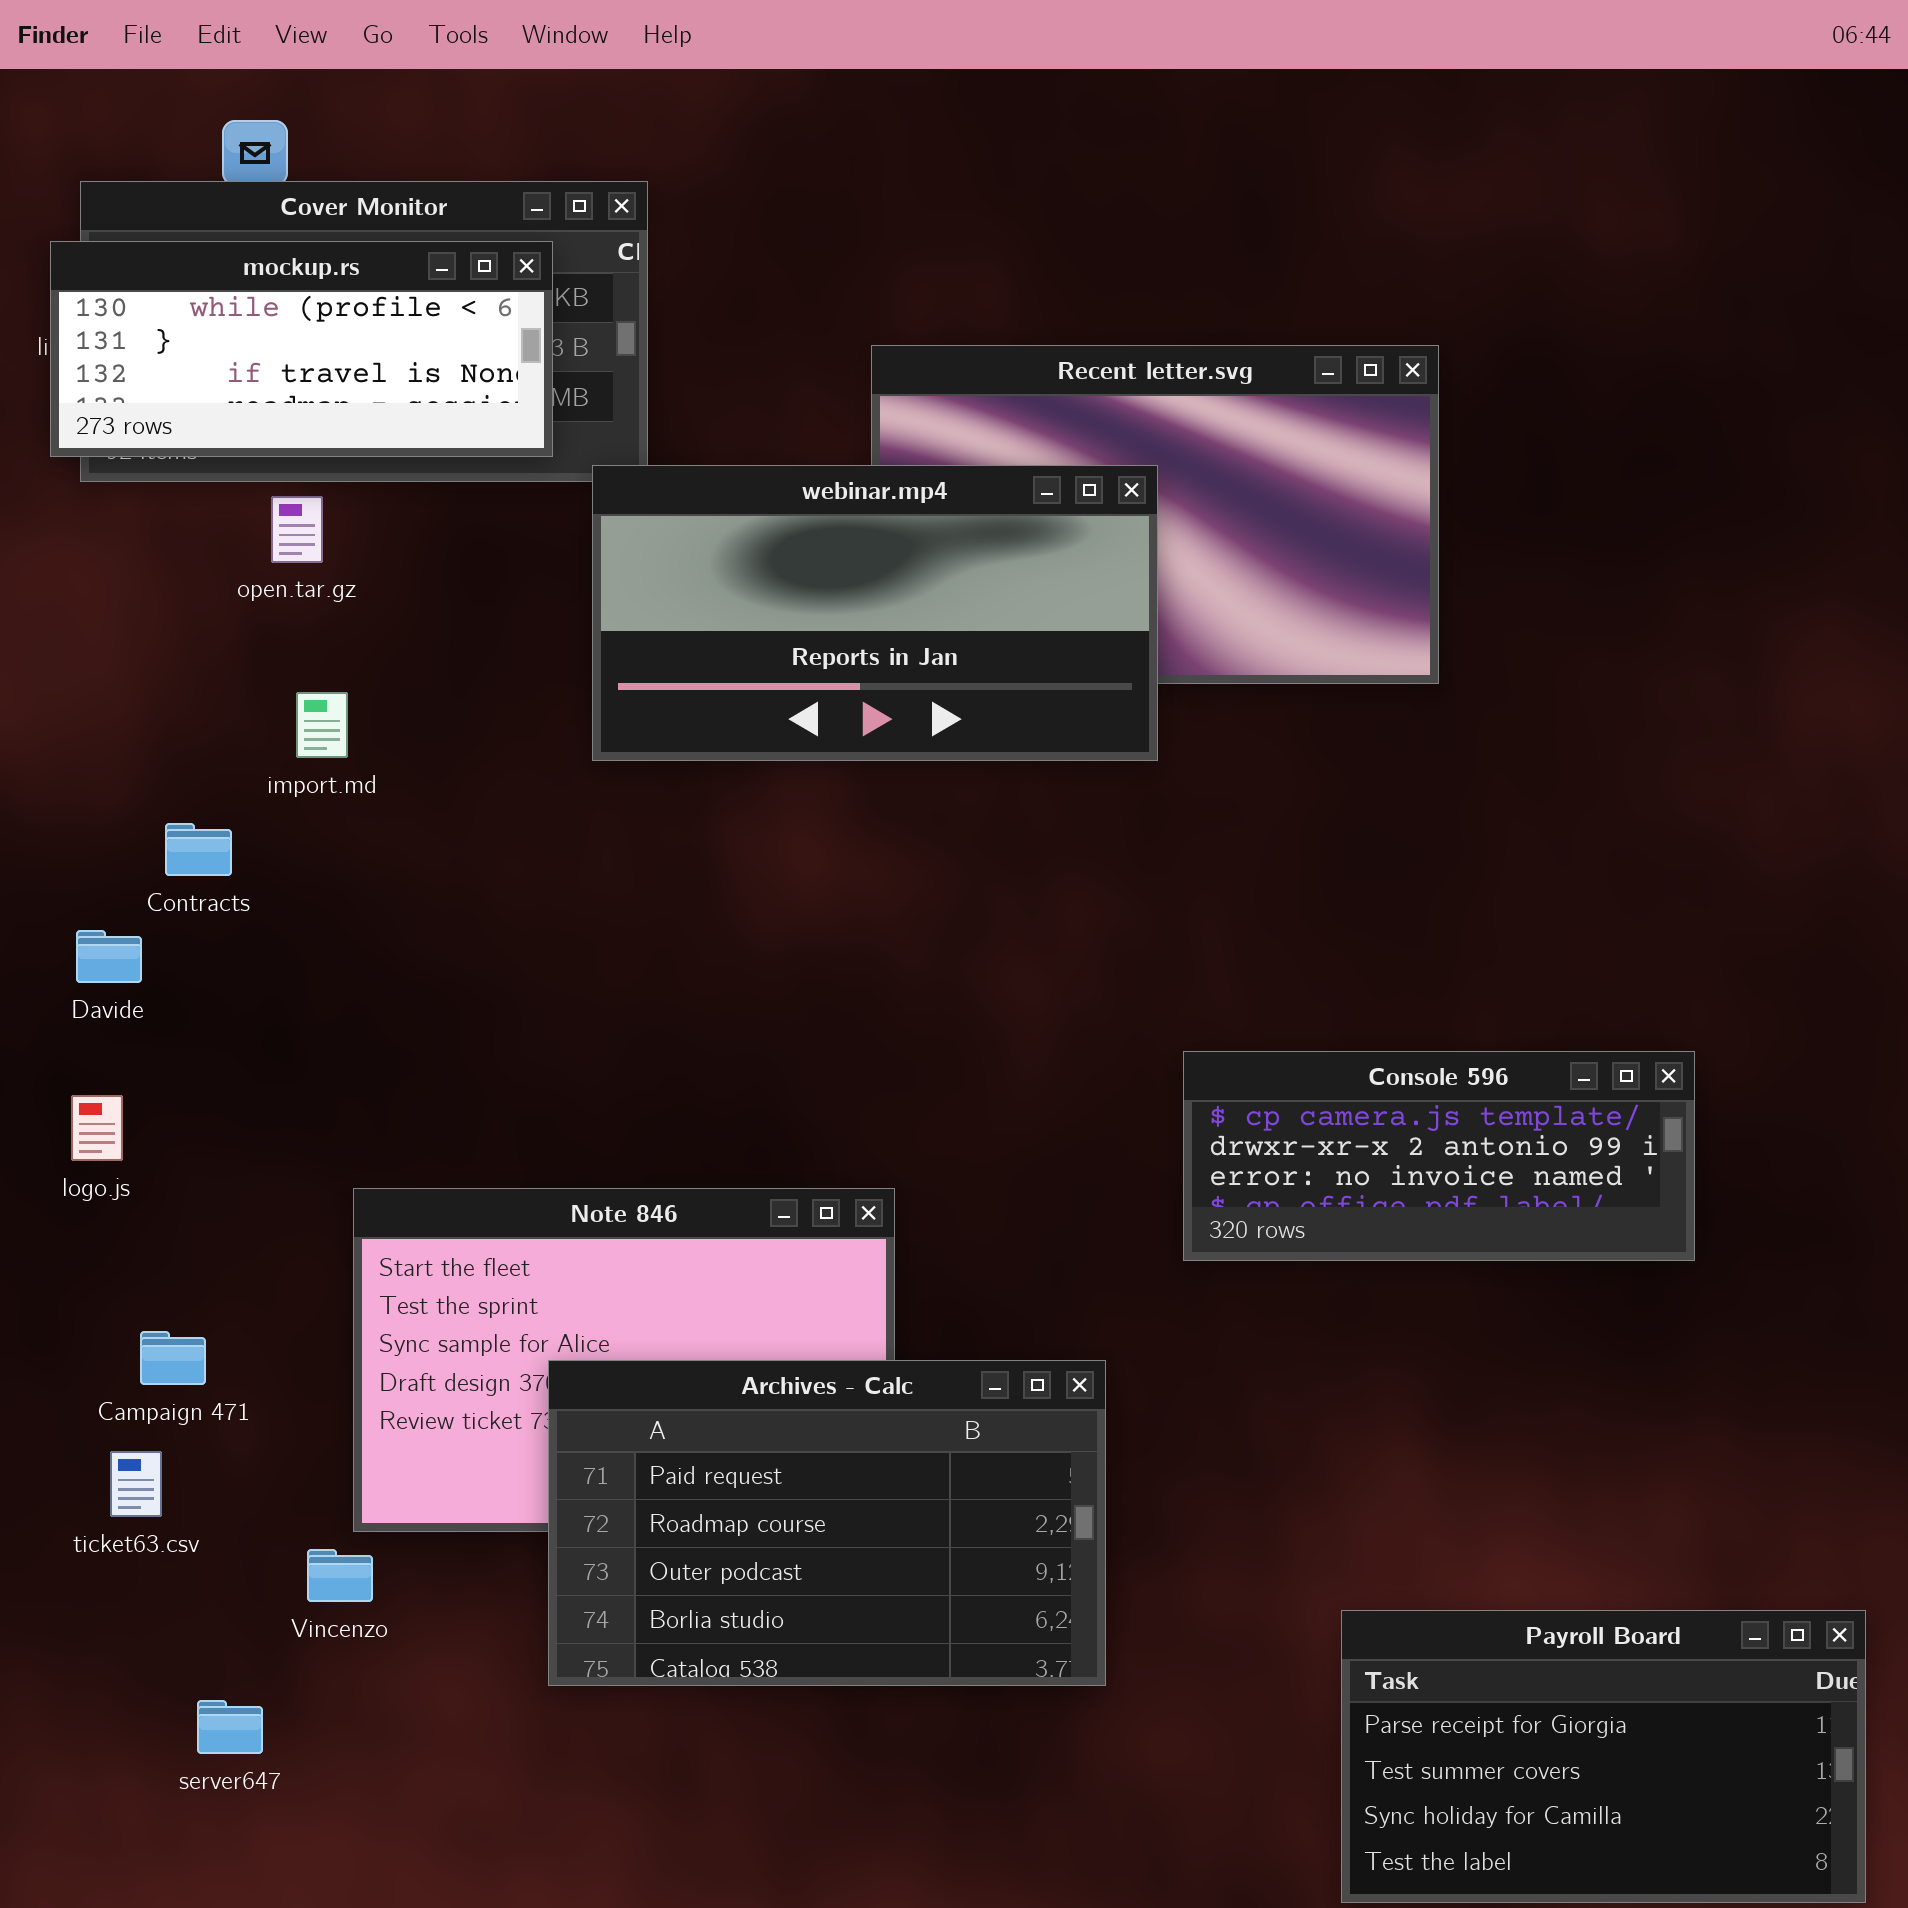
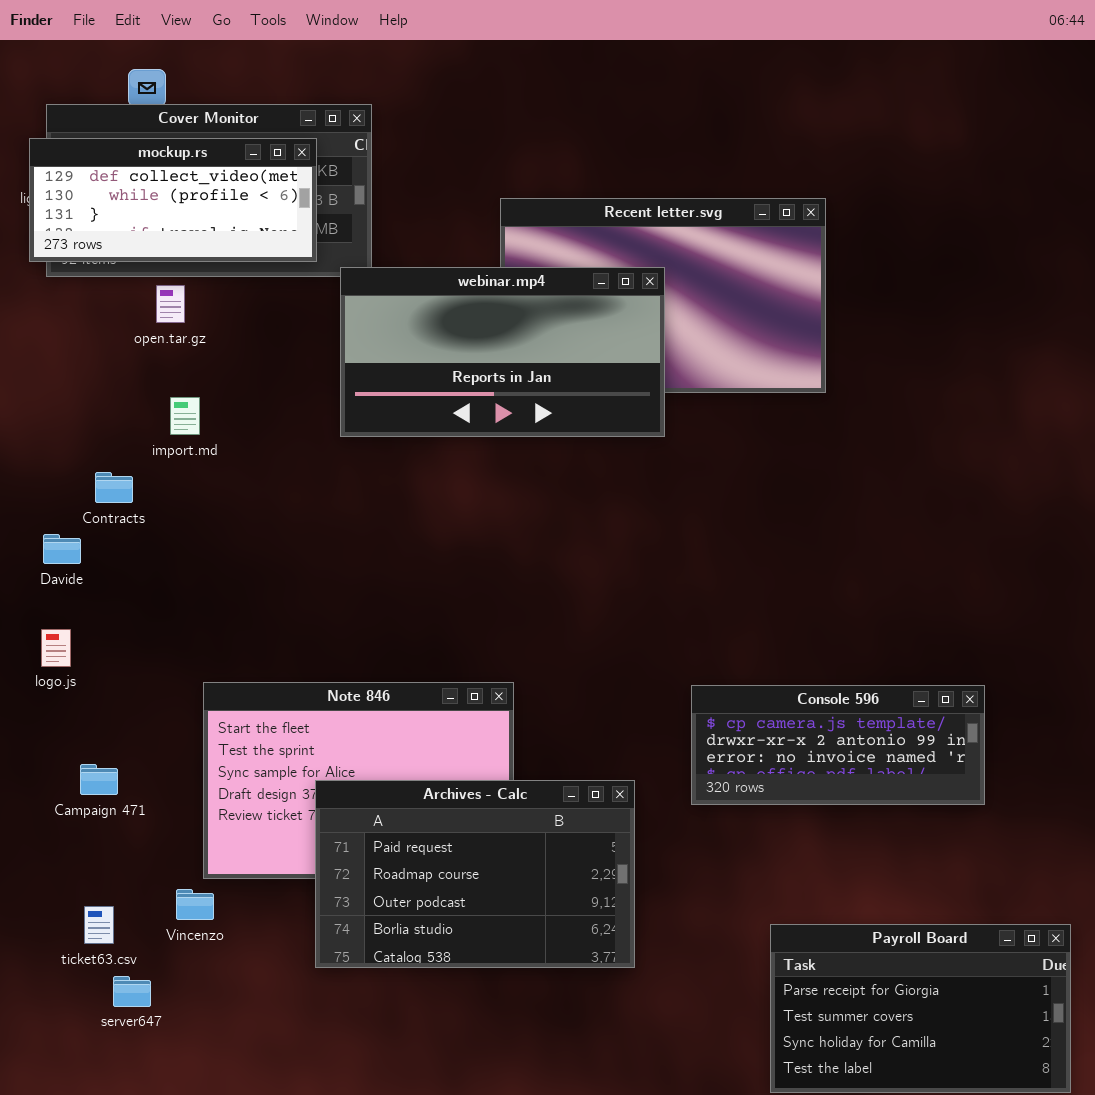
mockup.rs: [50,241,553,457] -> [29,138,317,262], scrolled up 1 row
Console 596: [1183,1051,1695,1261] -> [691,685,985,805], moved
ticket63.csv: [110,1451,162,1517] -> [84,906,114,944], moved

